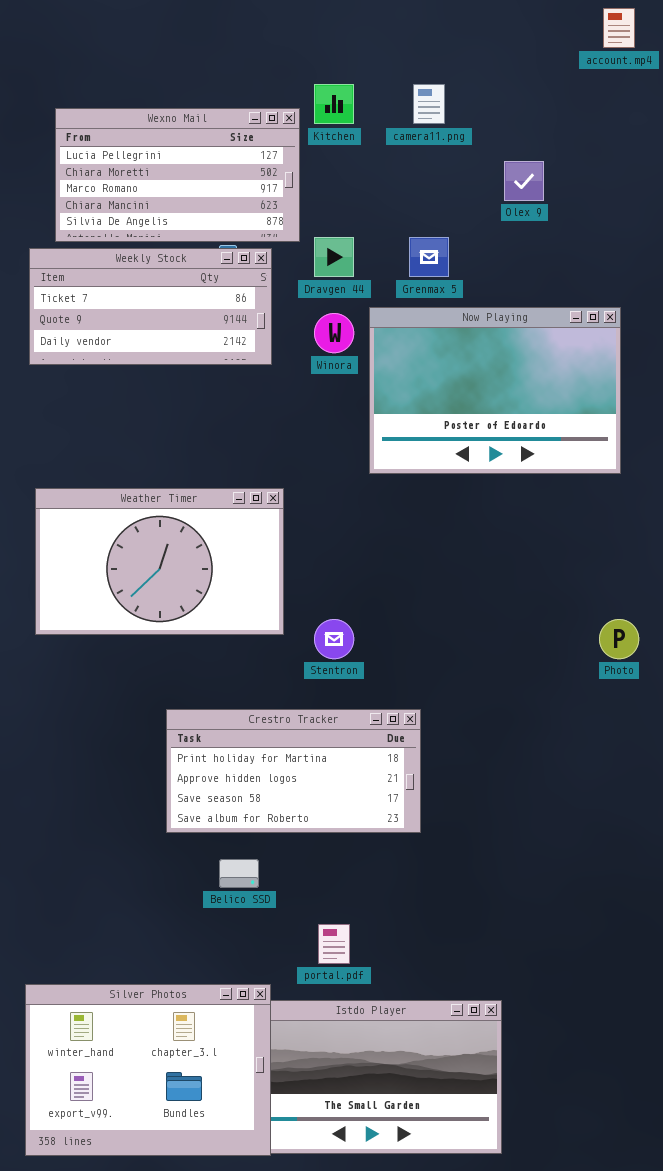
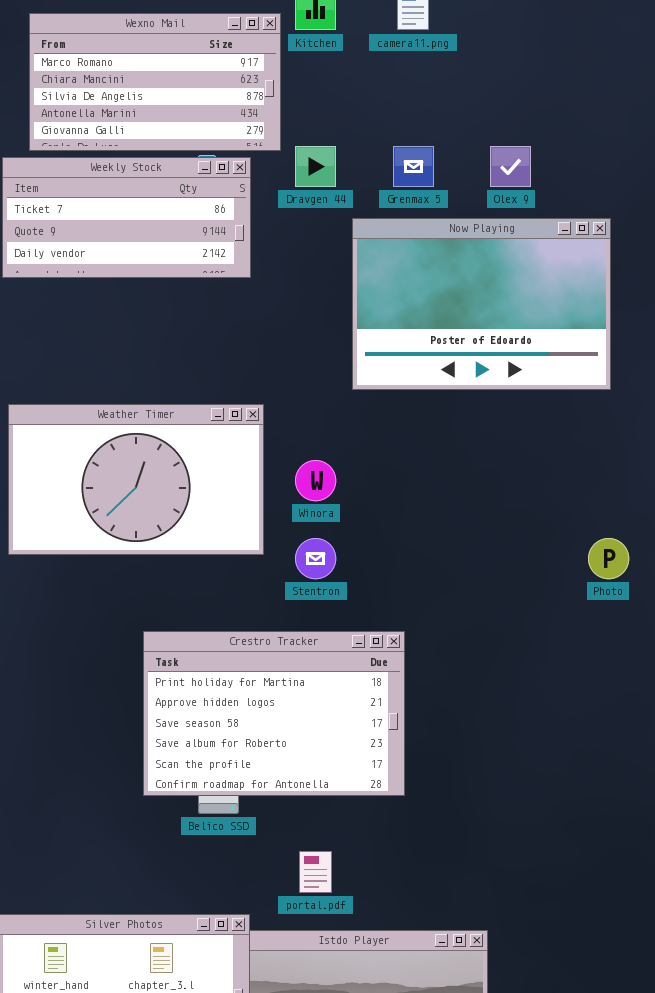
Wexno Mail: [55,108,300,242] -> [29,13,281,151], scrolled down 2 rows
Olex 9: [504,161,544,201] -> [490,146,531,187], moved
Winora: [314,313,354,353] -> [295,460,336,501], moved
Crestro Tracker: [166,709,421,833] -> [143,631,405,796], resized

